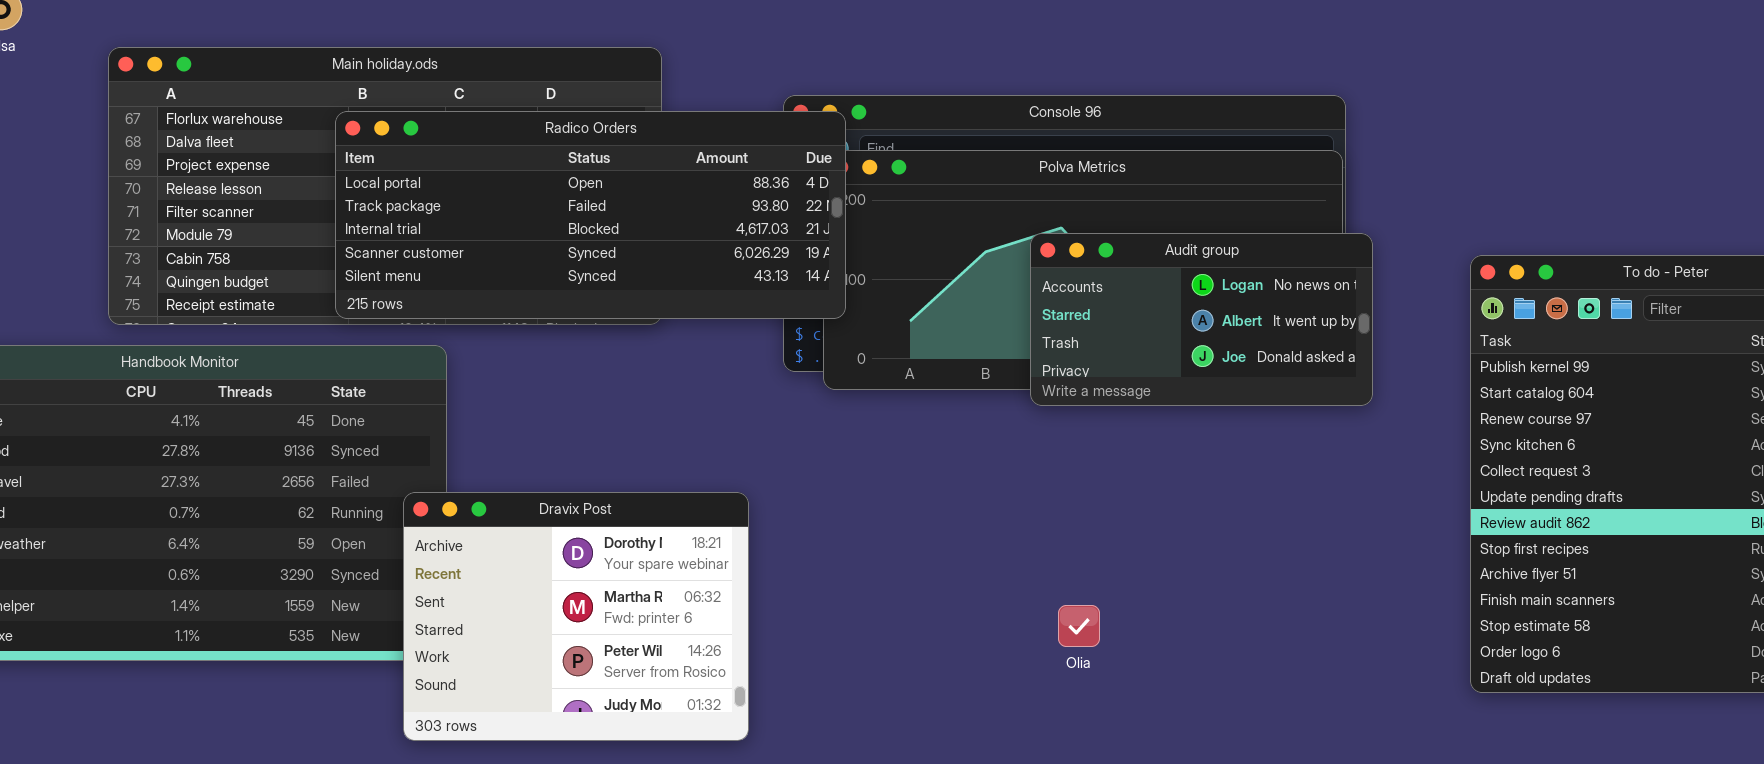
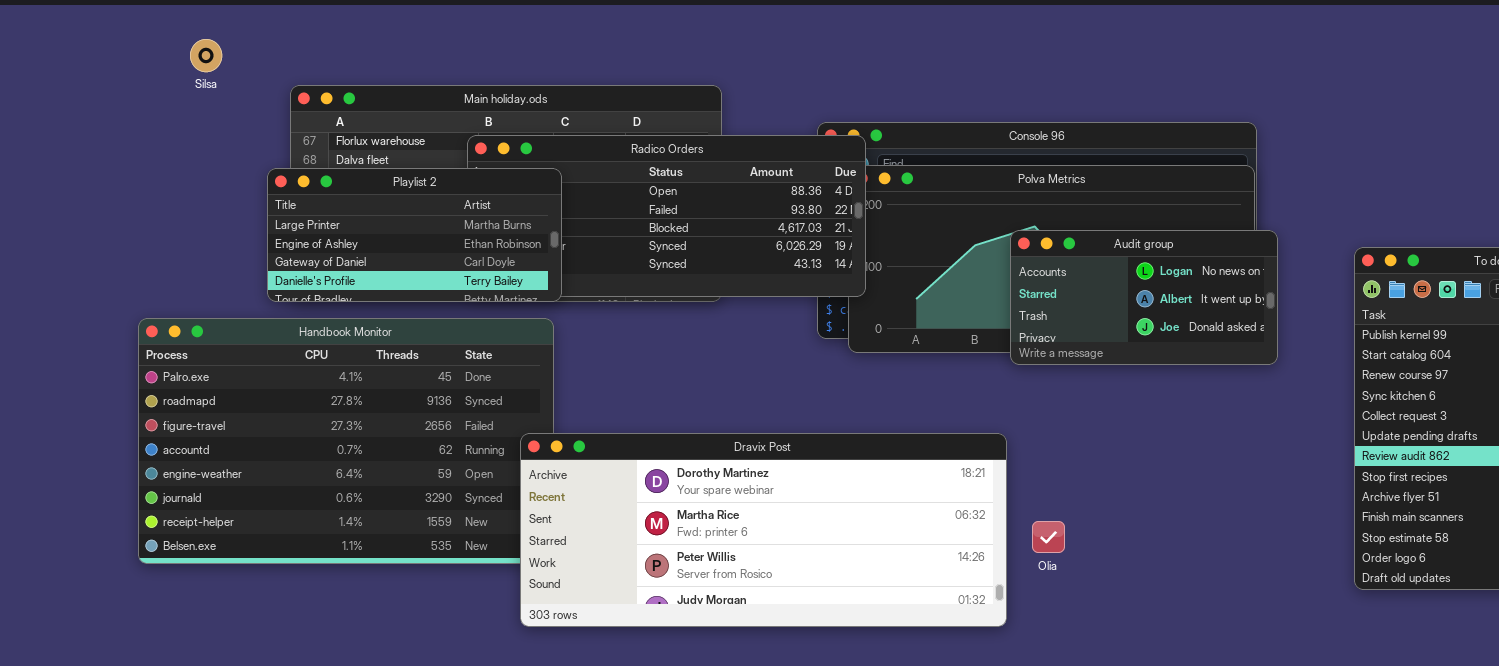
Playlist 2: none -> [267,168,562,302], opened
Dravix Post: [403,492,749,741] -> [520,433,1007,627], resized

